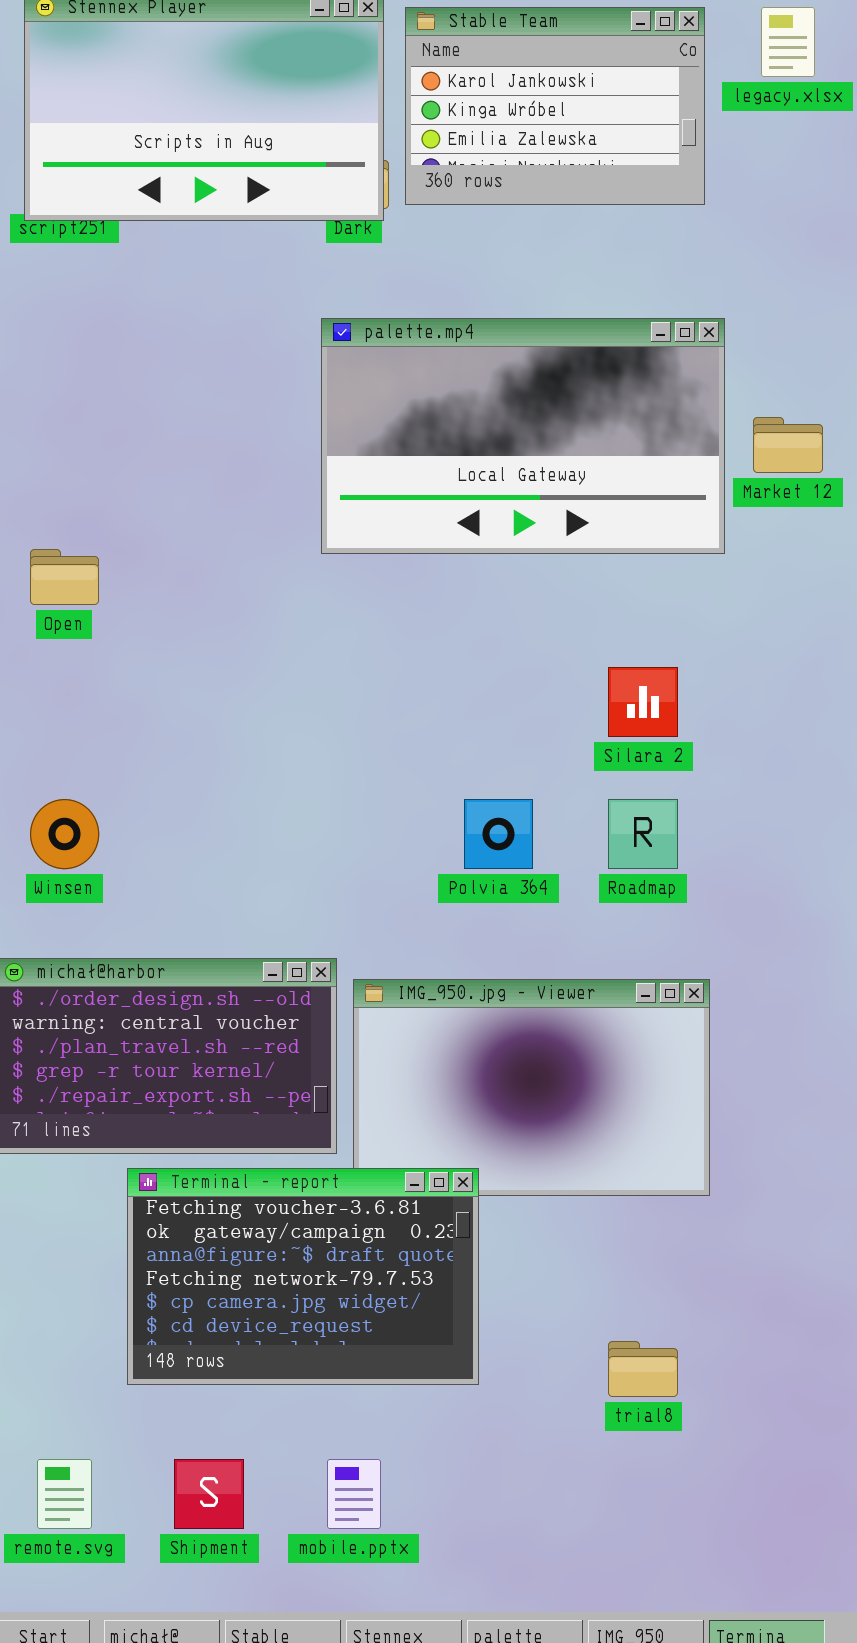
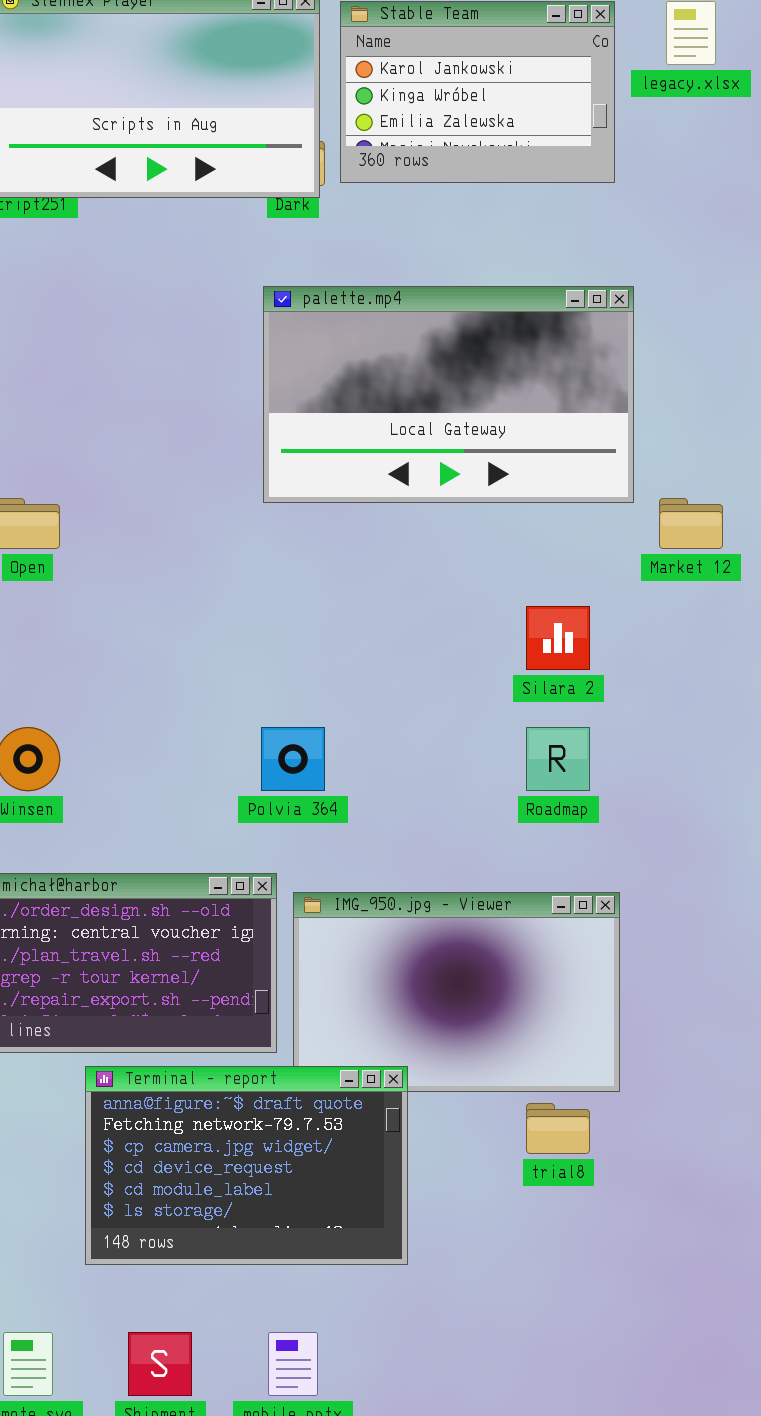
Market 12: [753,417,823,473] -> [659,498,723,549], moved
Polvia 364: [464,799,533,869] -> [261,727,325,791], moved
Terminal - report: [127,1168,479,1385] -> [85,1066,408,1265], scrolled down 2 rows
trial8: [608,1341,678,1397] -> [526,1103,590,1154], moved

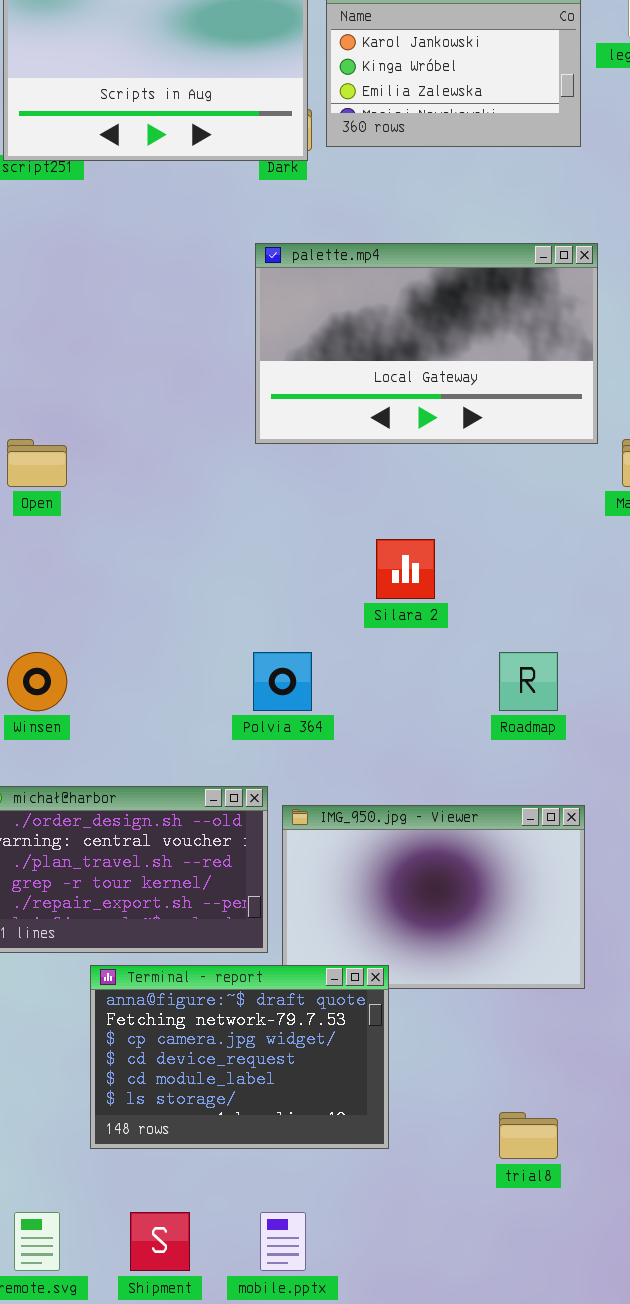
Silara 2: [526,606,590,670] -> [376,539,435,599], moved
trial8: [526,1103,590,1154] -> [499,1112,558,1159], moved

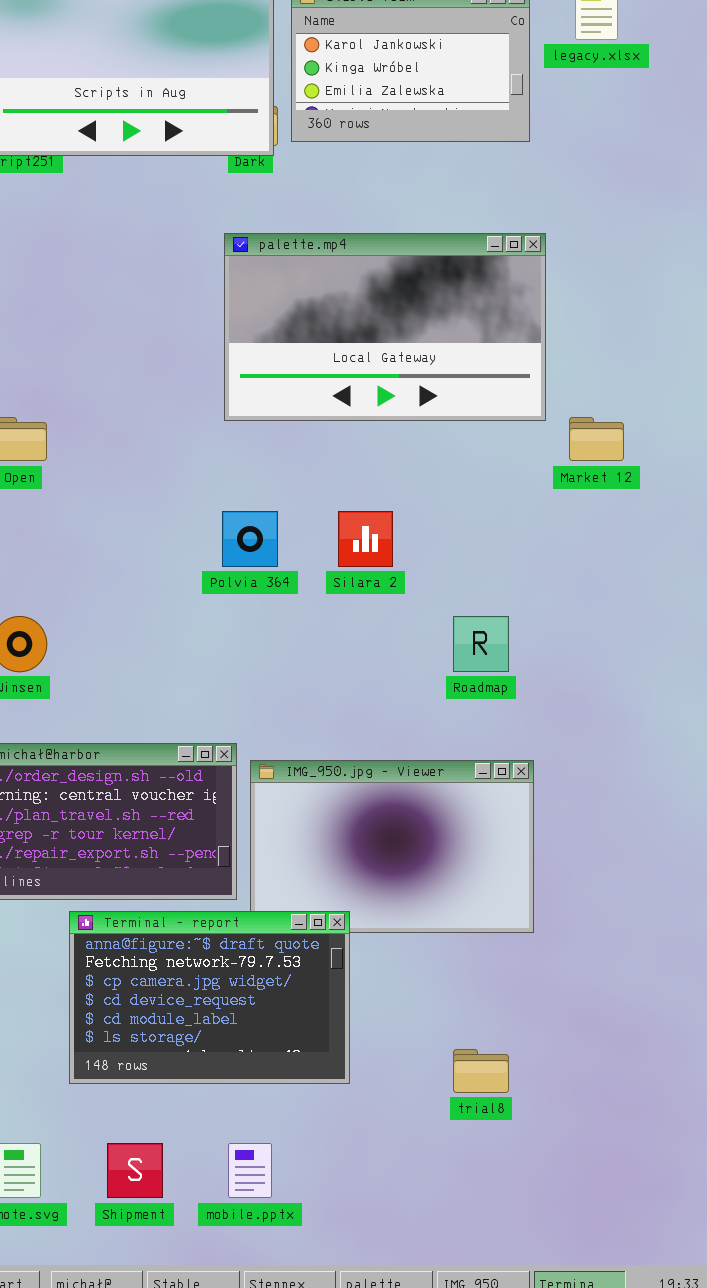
Polvia 364: [253,652,312,711] -> [222,511,278,567], moved

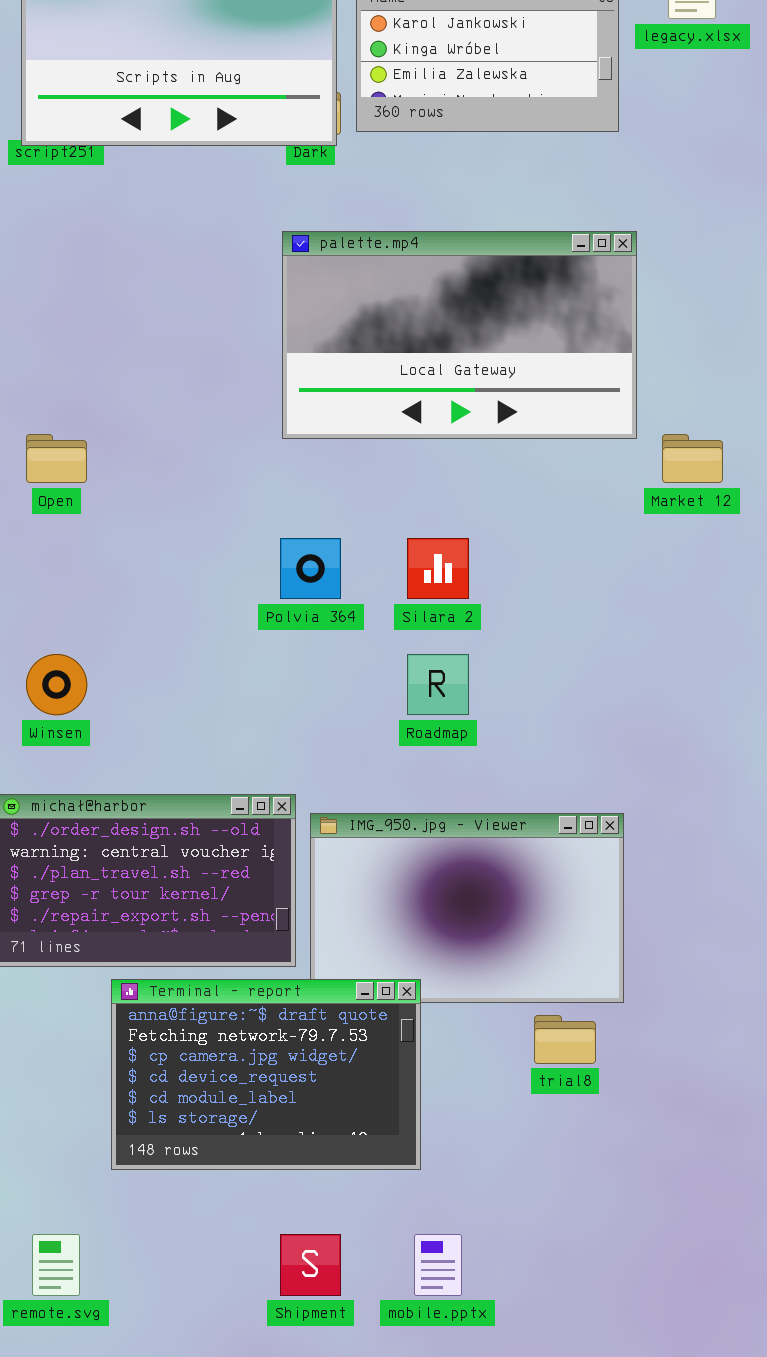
Roadmap: [453,616,509,672] -> [407,654,469,715], moved
trial8: [453,1049,509,1093] -> [534,1015,596,1064], moved
Shipment: [107,1143,163,1198] -> [280,1234,341,1296], moved
mobile.pptx: [228,1143,272,1198] -> [414,1234,462,1296], moved

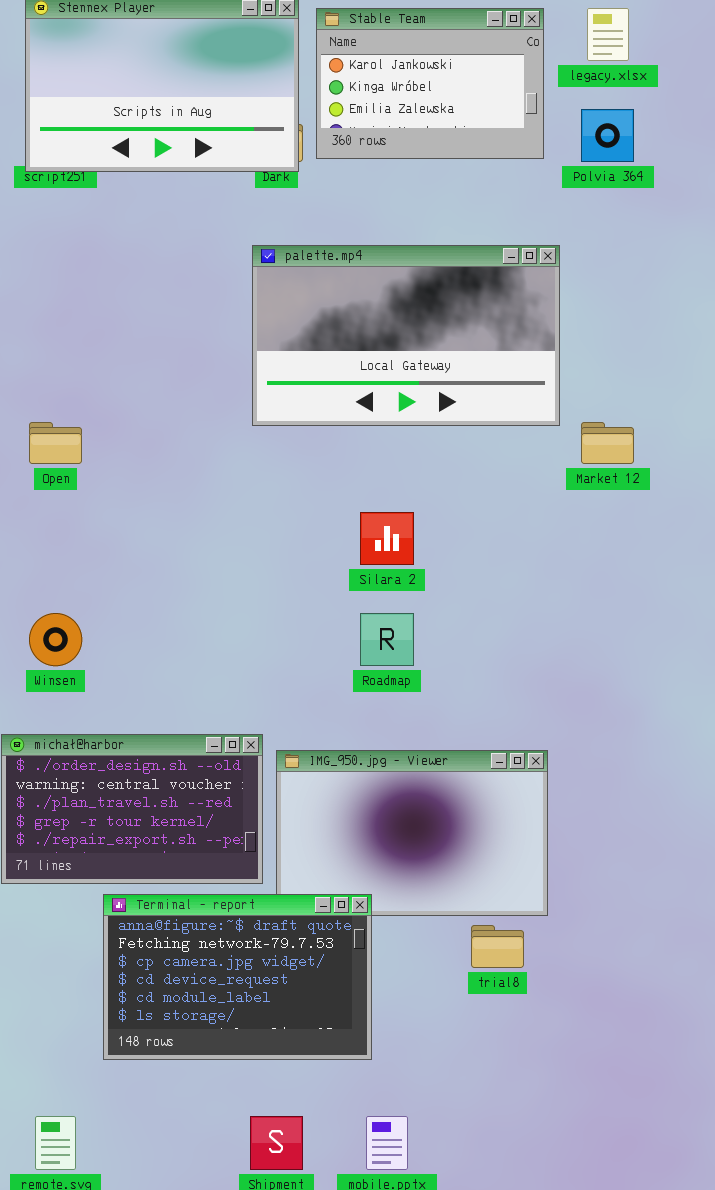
Polvia 364: [280,538,341,599] -> [581,109,634,162], moved

